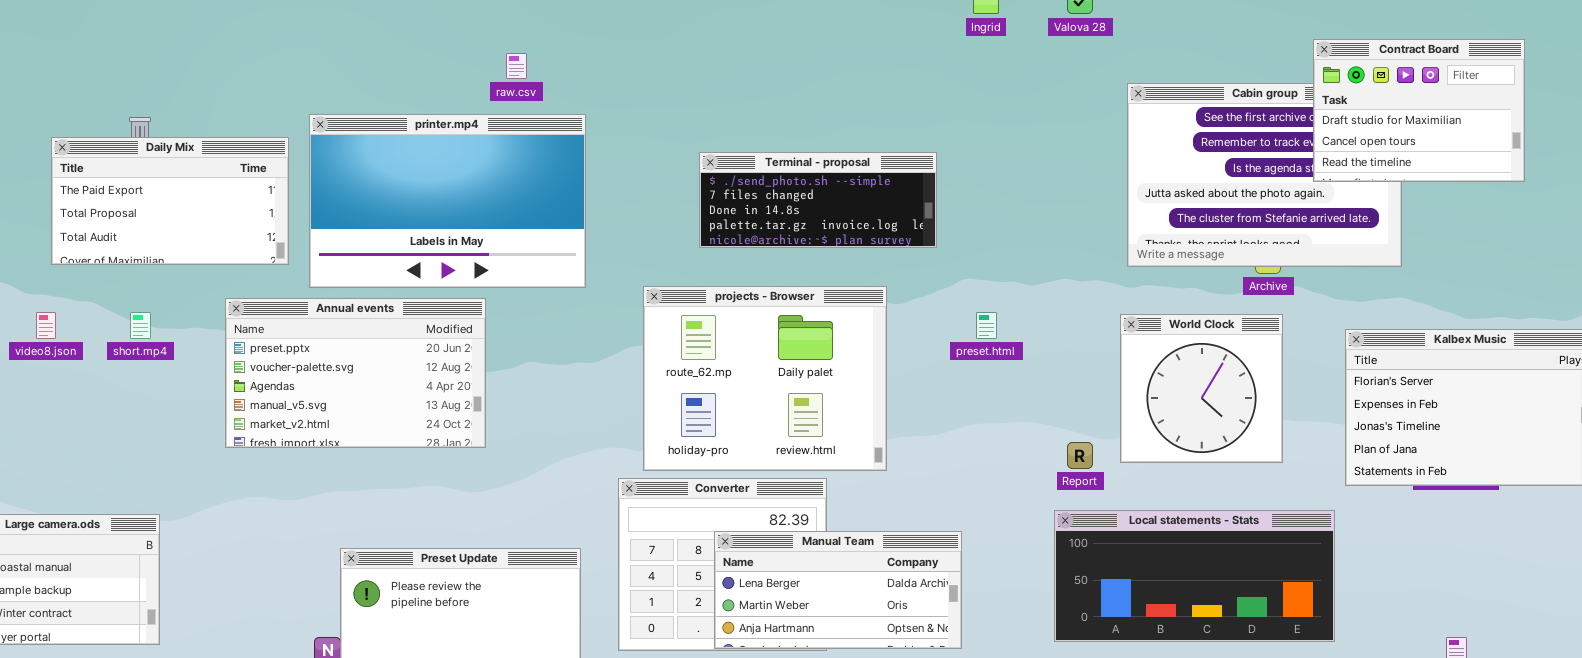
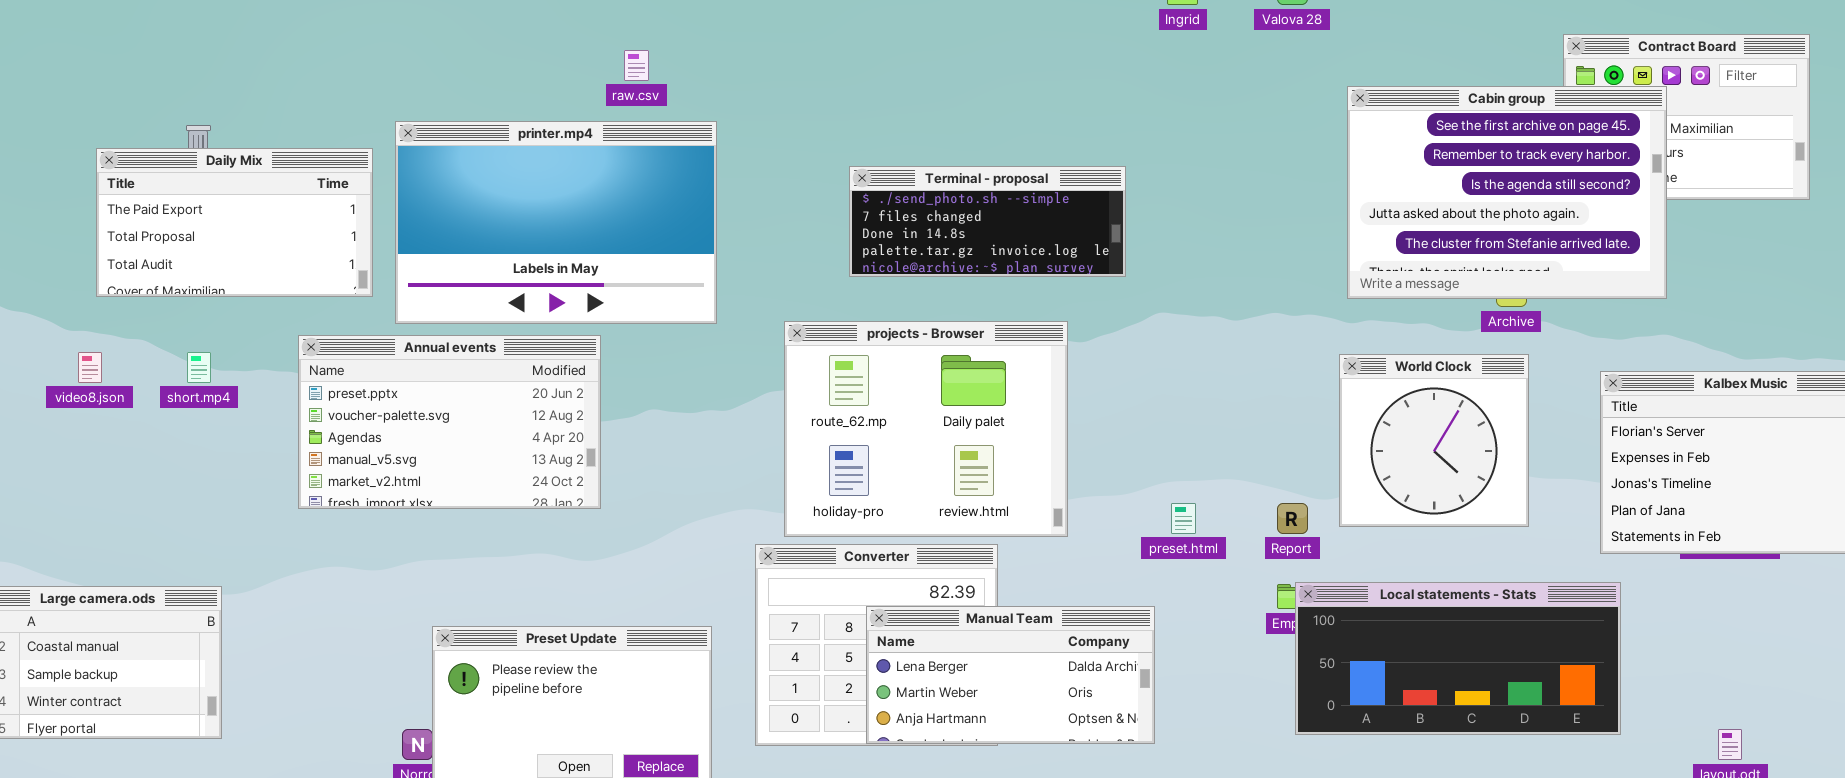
Cabin group: [1127,83,1402,267] -> [1347,86,1667,299], raised
preset.html: [976,312,997,339] -> [1171,503,1196,534], moved
Local statements - Stats: [1054,510,1335,642] -> [1295,582,1621,735], moved

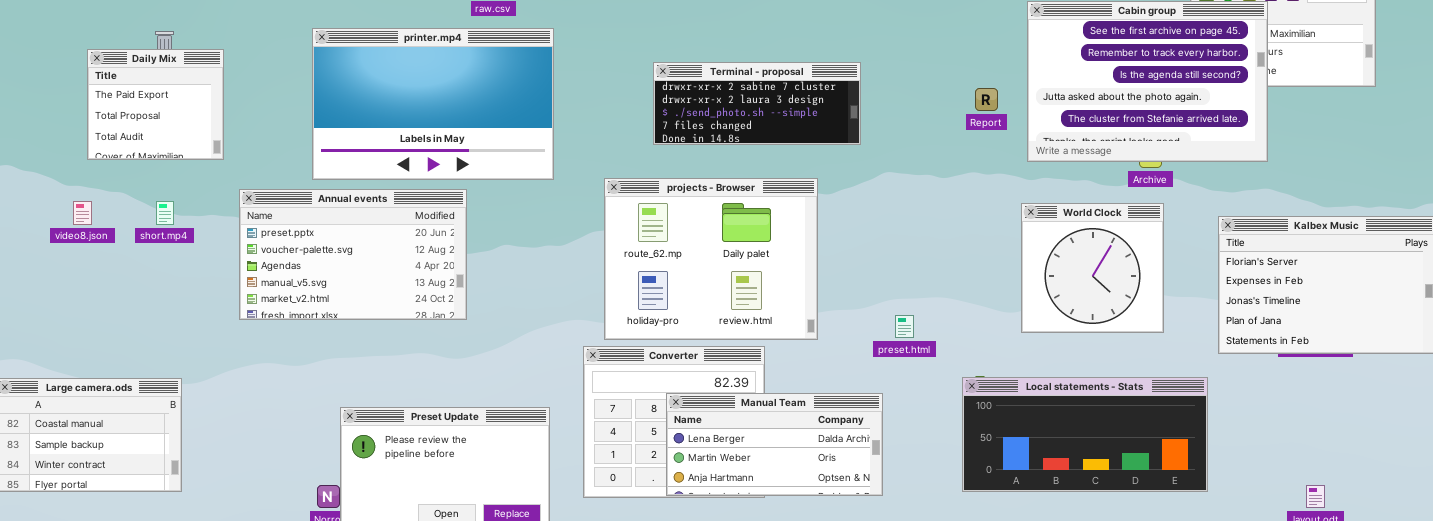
Daily Mix: [96,148,373,297] -> [87,49,224,160], resized
Terminal - proposal: [849,166,1126,277] -> [653,62,861,145], scrolled up 2 rows
Report: [1277,503,1308,534] -> [975,88,998,111], moved
Local statements - Stats: [1295,582,1621,735] -> [962,377,1208,492], moved

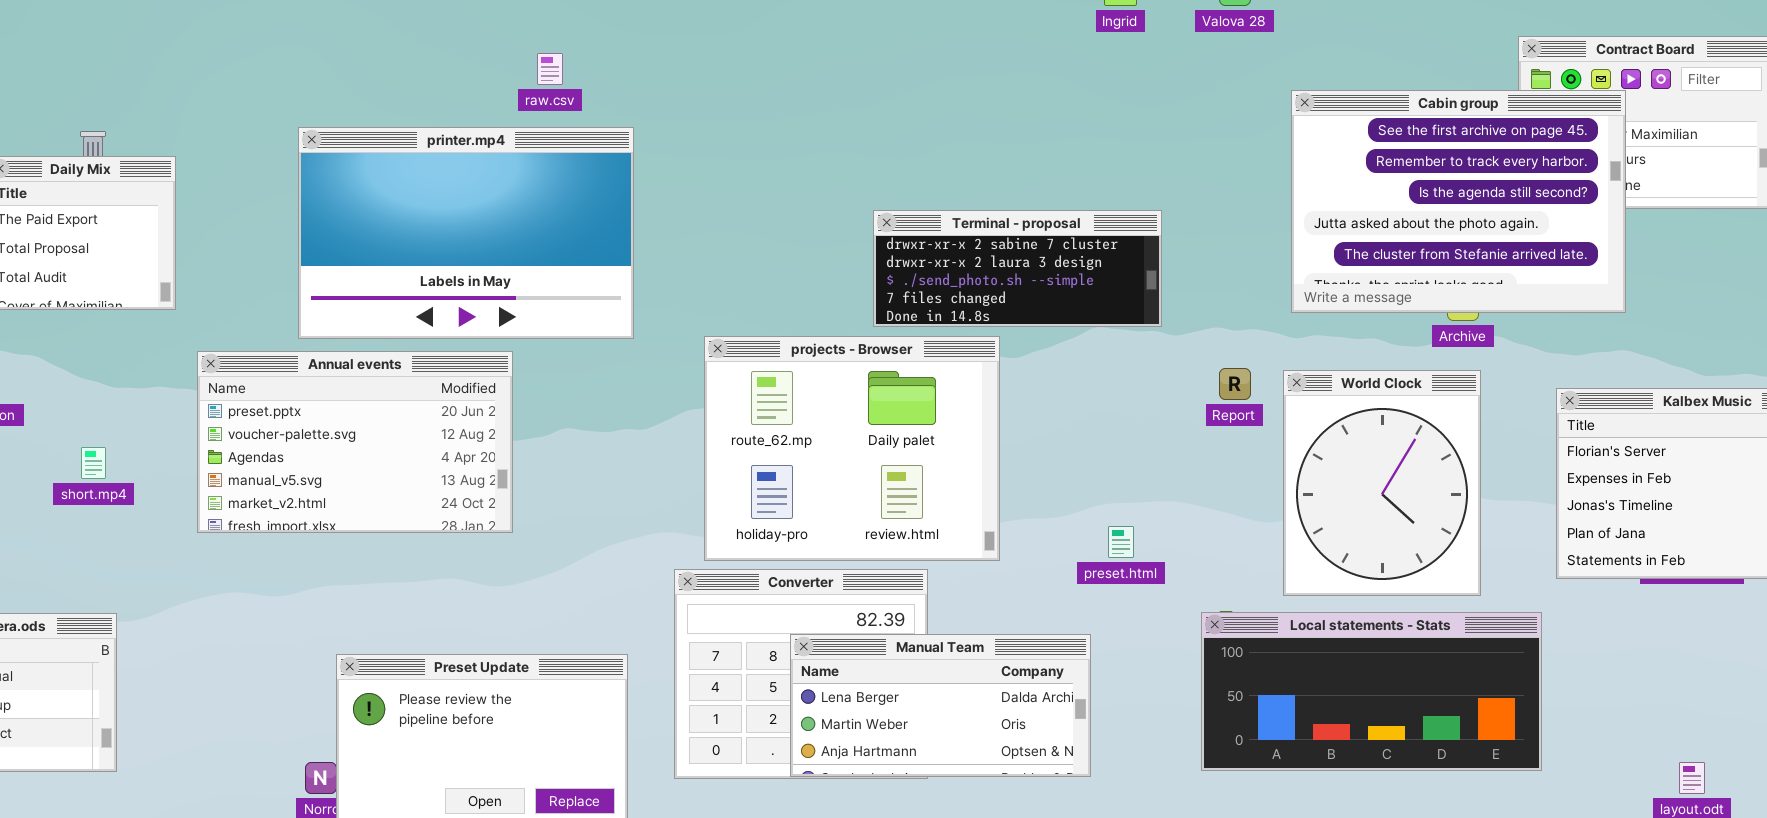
Terminal - proposal: [653,62,861,145] -> [873,210,1162,327], moved
Report: [975,88,998,111] -> [1219,368,1251,400], moved
short.mp4: [156,201,174,225] -> [81,447,106,479], moved
World Clock: [1021,203,1164,333] -> [1283,370,1481,596], resized

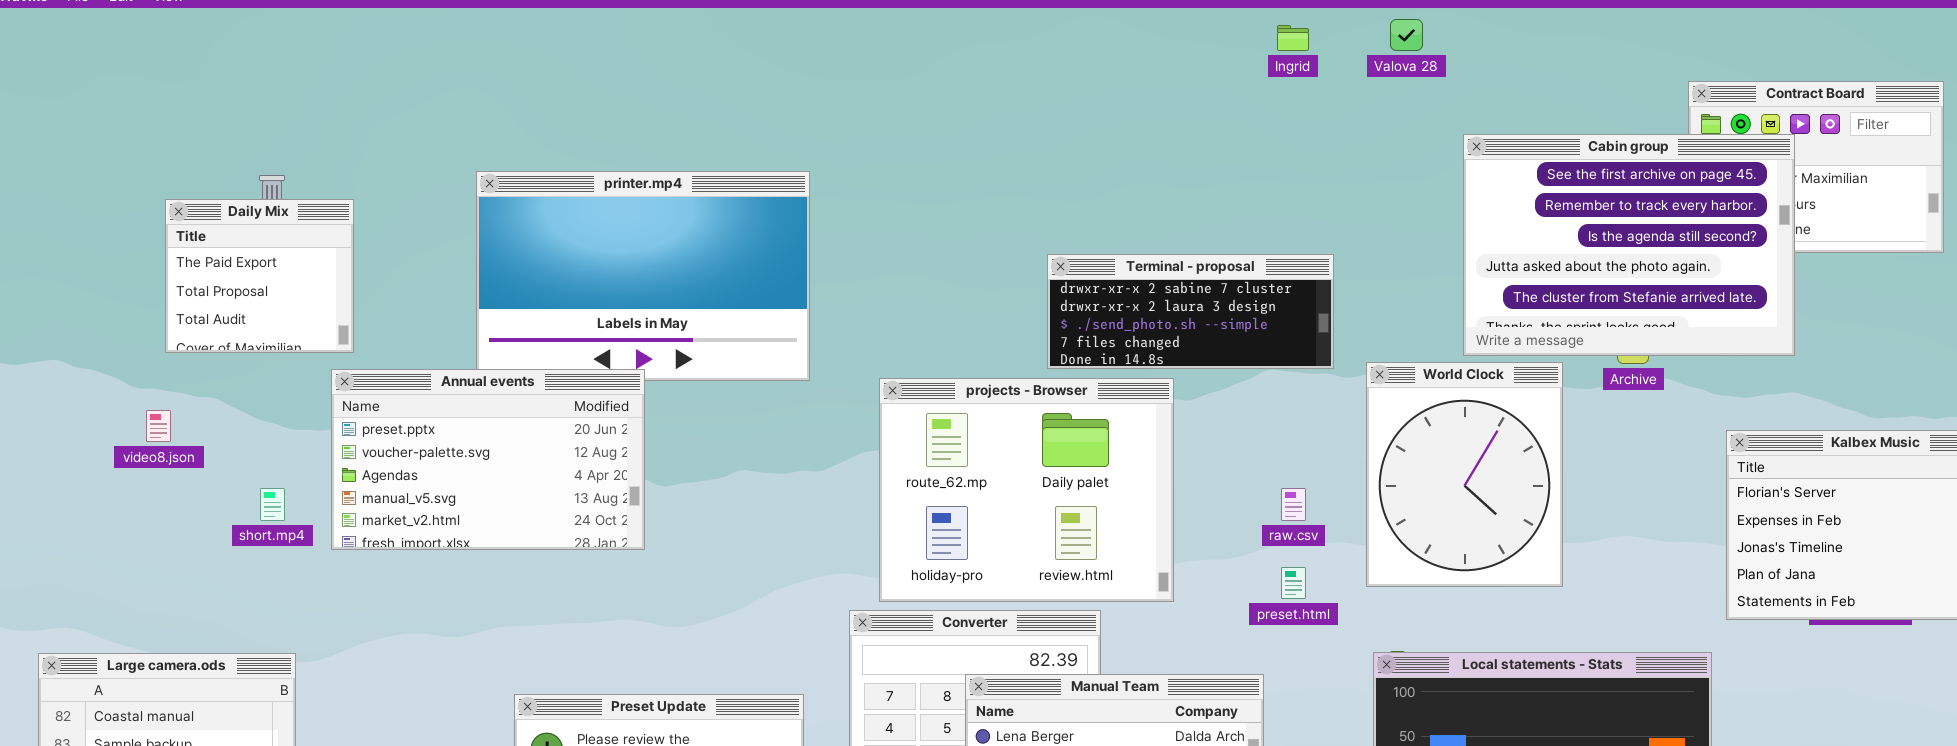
raw.csv: [537,53,563,85] -> [1281,488,1306,521], moved
Annual events: [197,351,513,533] -> [331,369,645,550], moved
World Clock: [1283,370,1481,596] -> [1366,362,1563,587], moved

